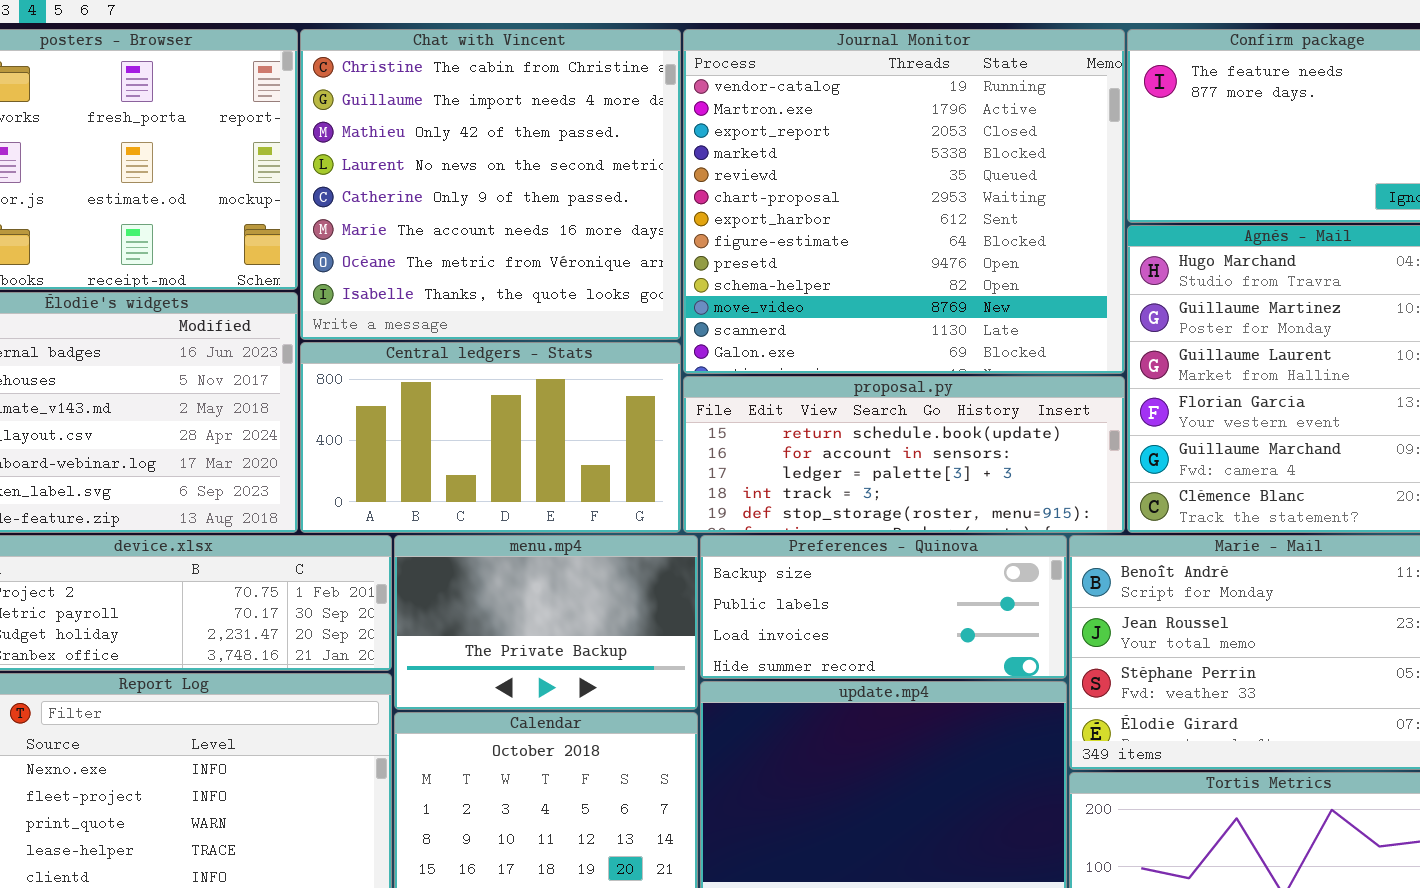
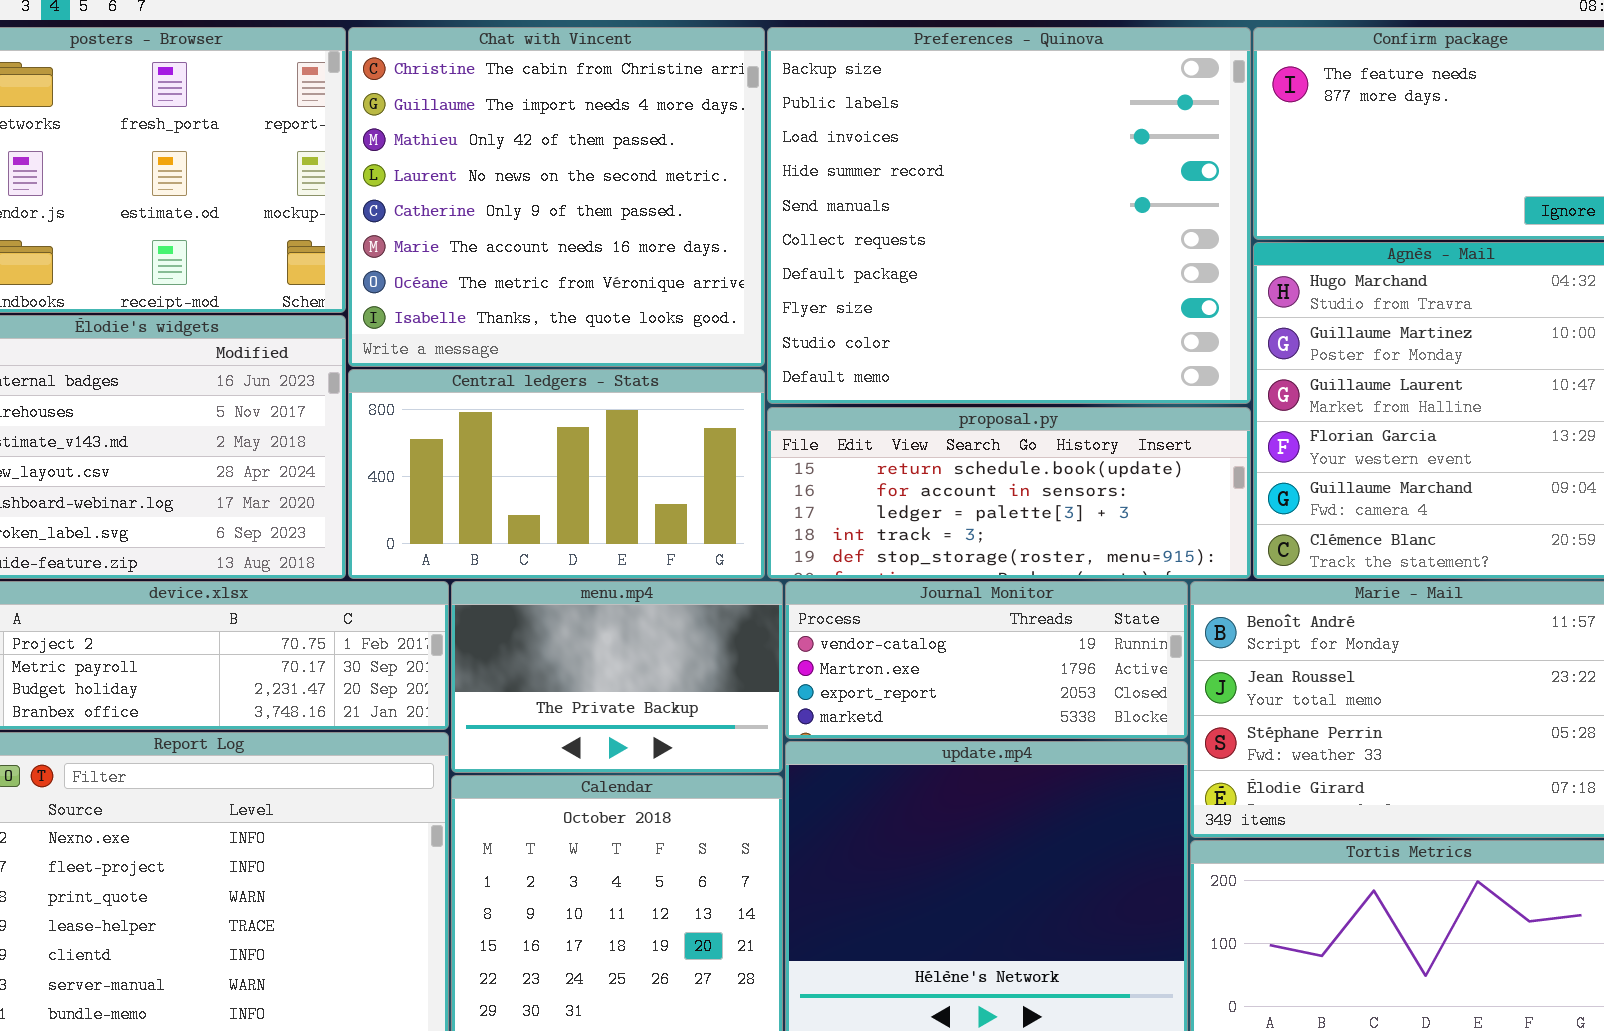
Journal Monitor: [683,29,1125,374] -> [785,581,1188,739], moved, resized
Preferences - Quinova: [700,535,1067,679] -> [767,27,1251,404], moved, resized

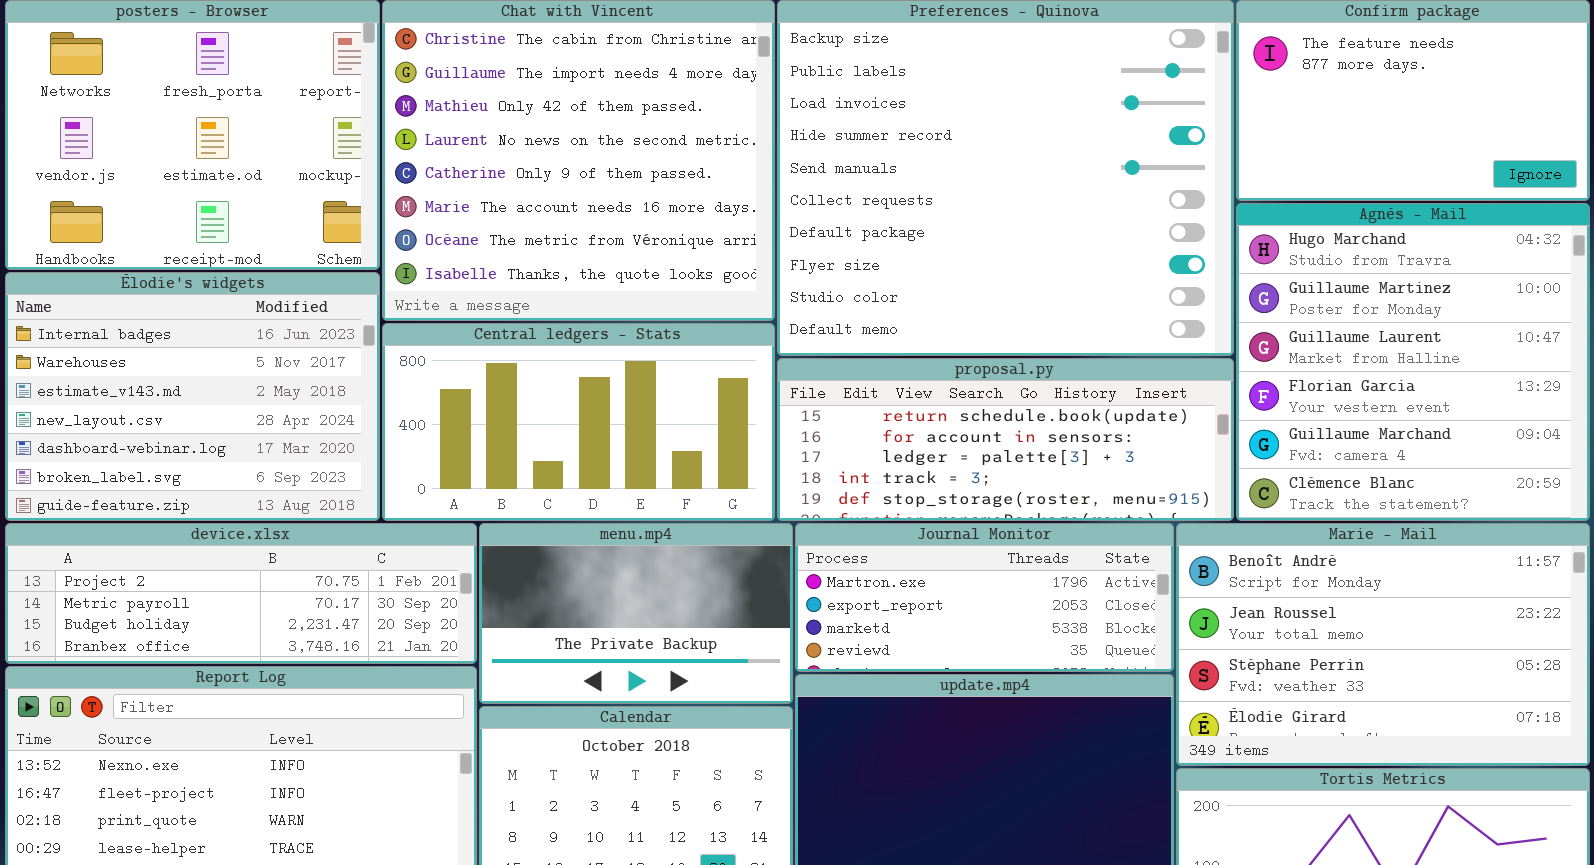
Journal Monitor: [785,581,1188,739] -> [795,523,1174,672], scrolled down 1 row

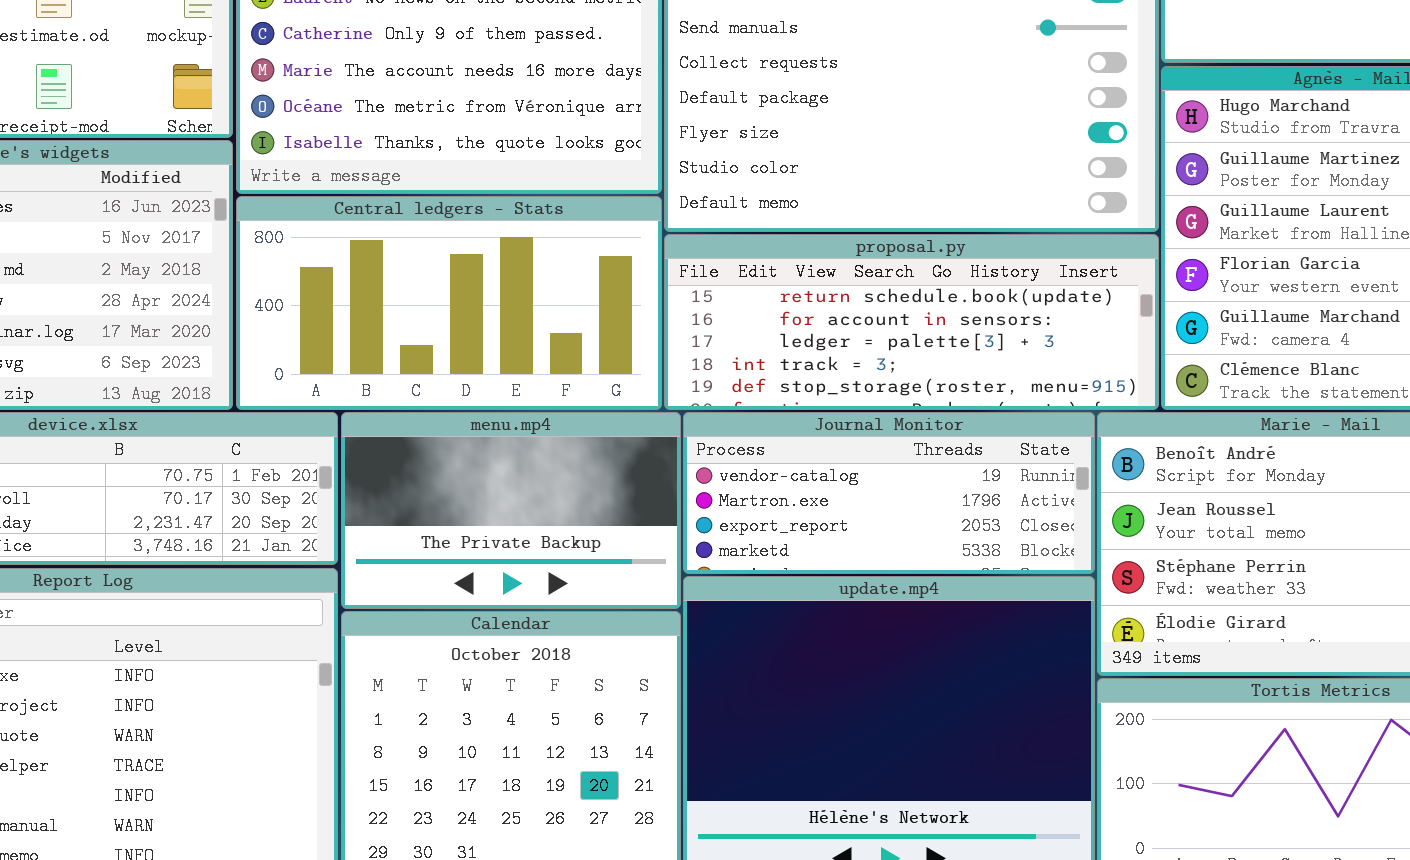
Journal Monitor: [795,523,1174,672] -> [683,412,1095,574], scrolled up 1 row

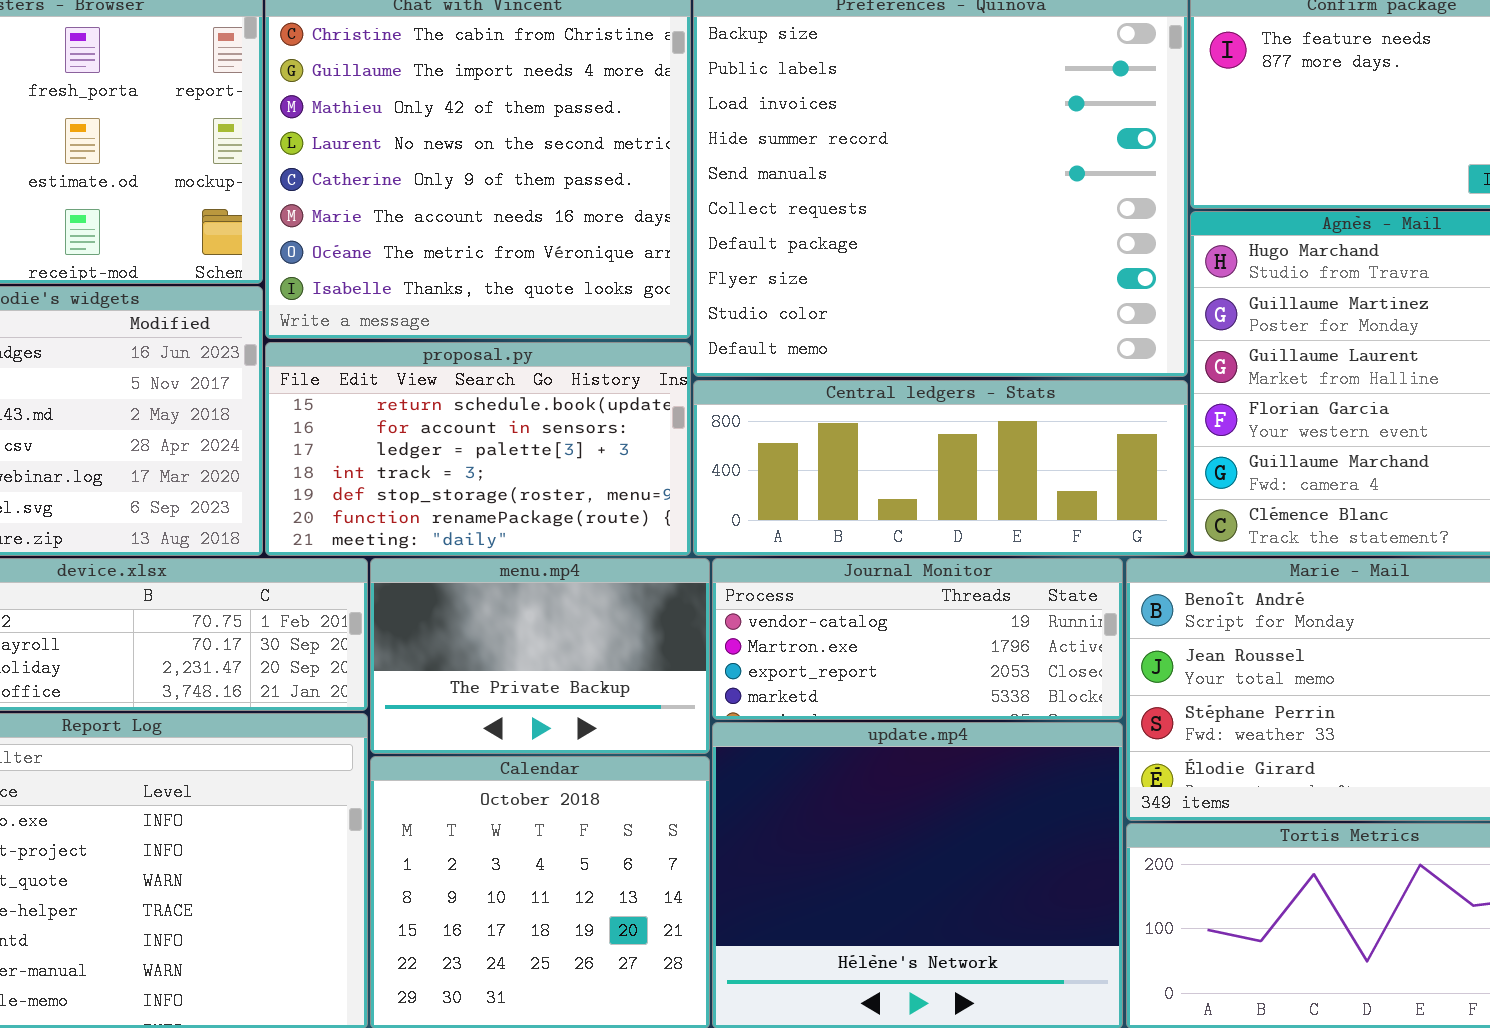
Central ledgers - Stats: [236,196,662,410] -> [693,380,1188,556], moved, resized
proposal.py: [664,234,1159,410] -> [265,342,691,556], moved, resized

